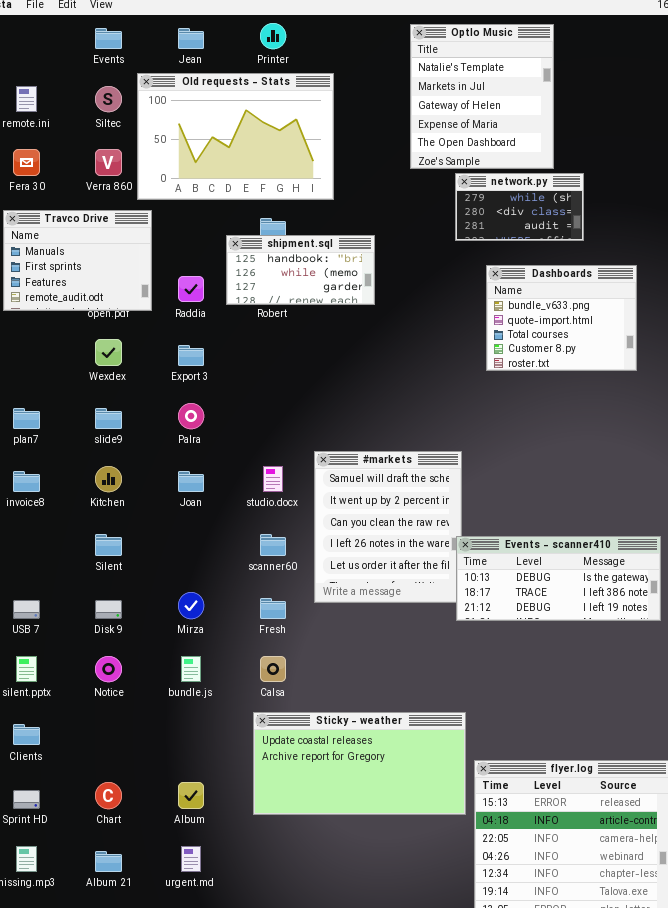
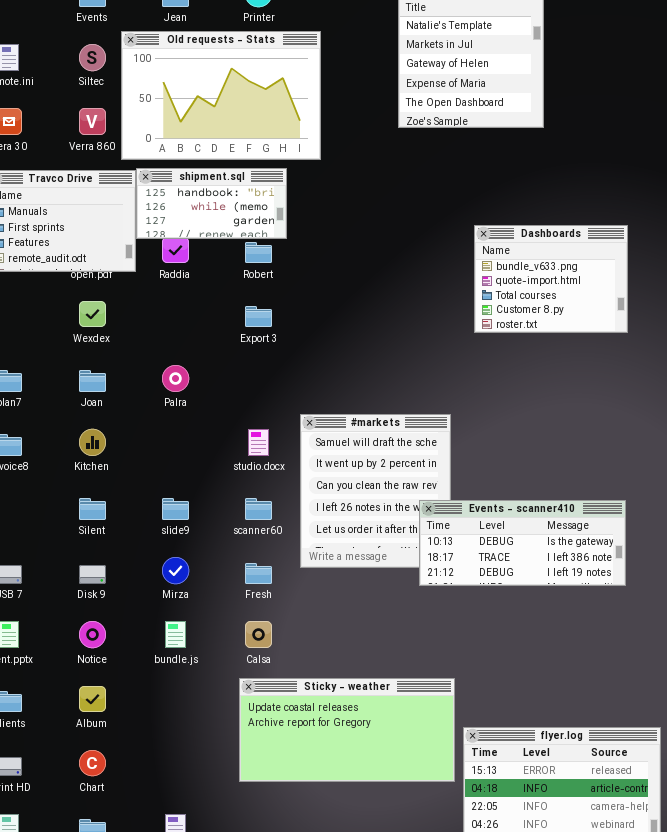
network.py: [455,173,584,241] -> none, closed
shipment.sql: [226,235,375,305] -> [136,168,287,239], moved
Export 3: [178,345,204,366] -> [245,306,272,327], moved
slide9: [95,408,122,429] -> [162,498,189,520], moved
Joan: [178,471,204,492] -> [79,370,106,392], moved
Events - scanner410: [456,536,661,621] -> [419,500,626,586], moved
Album: [178,782,204,809] -> [79,686,106,712], moved

